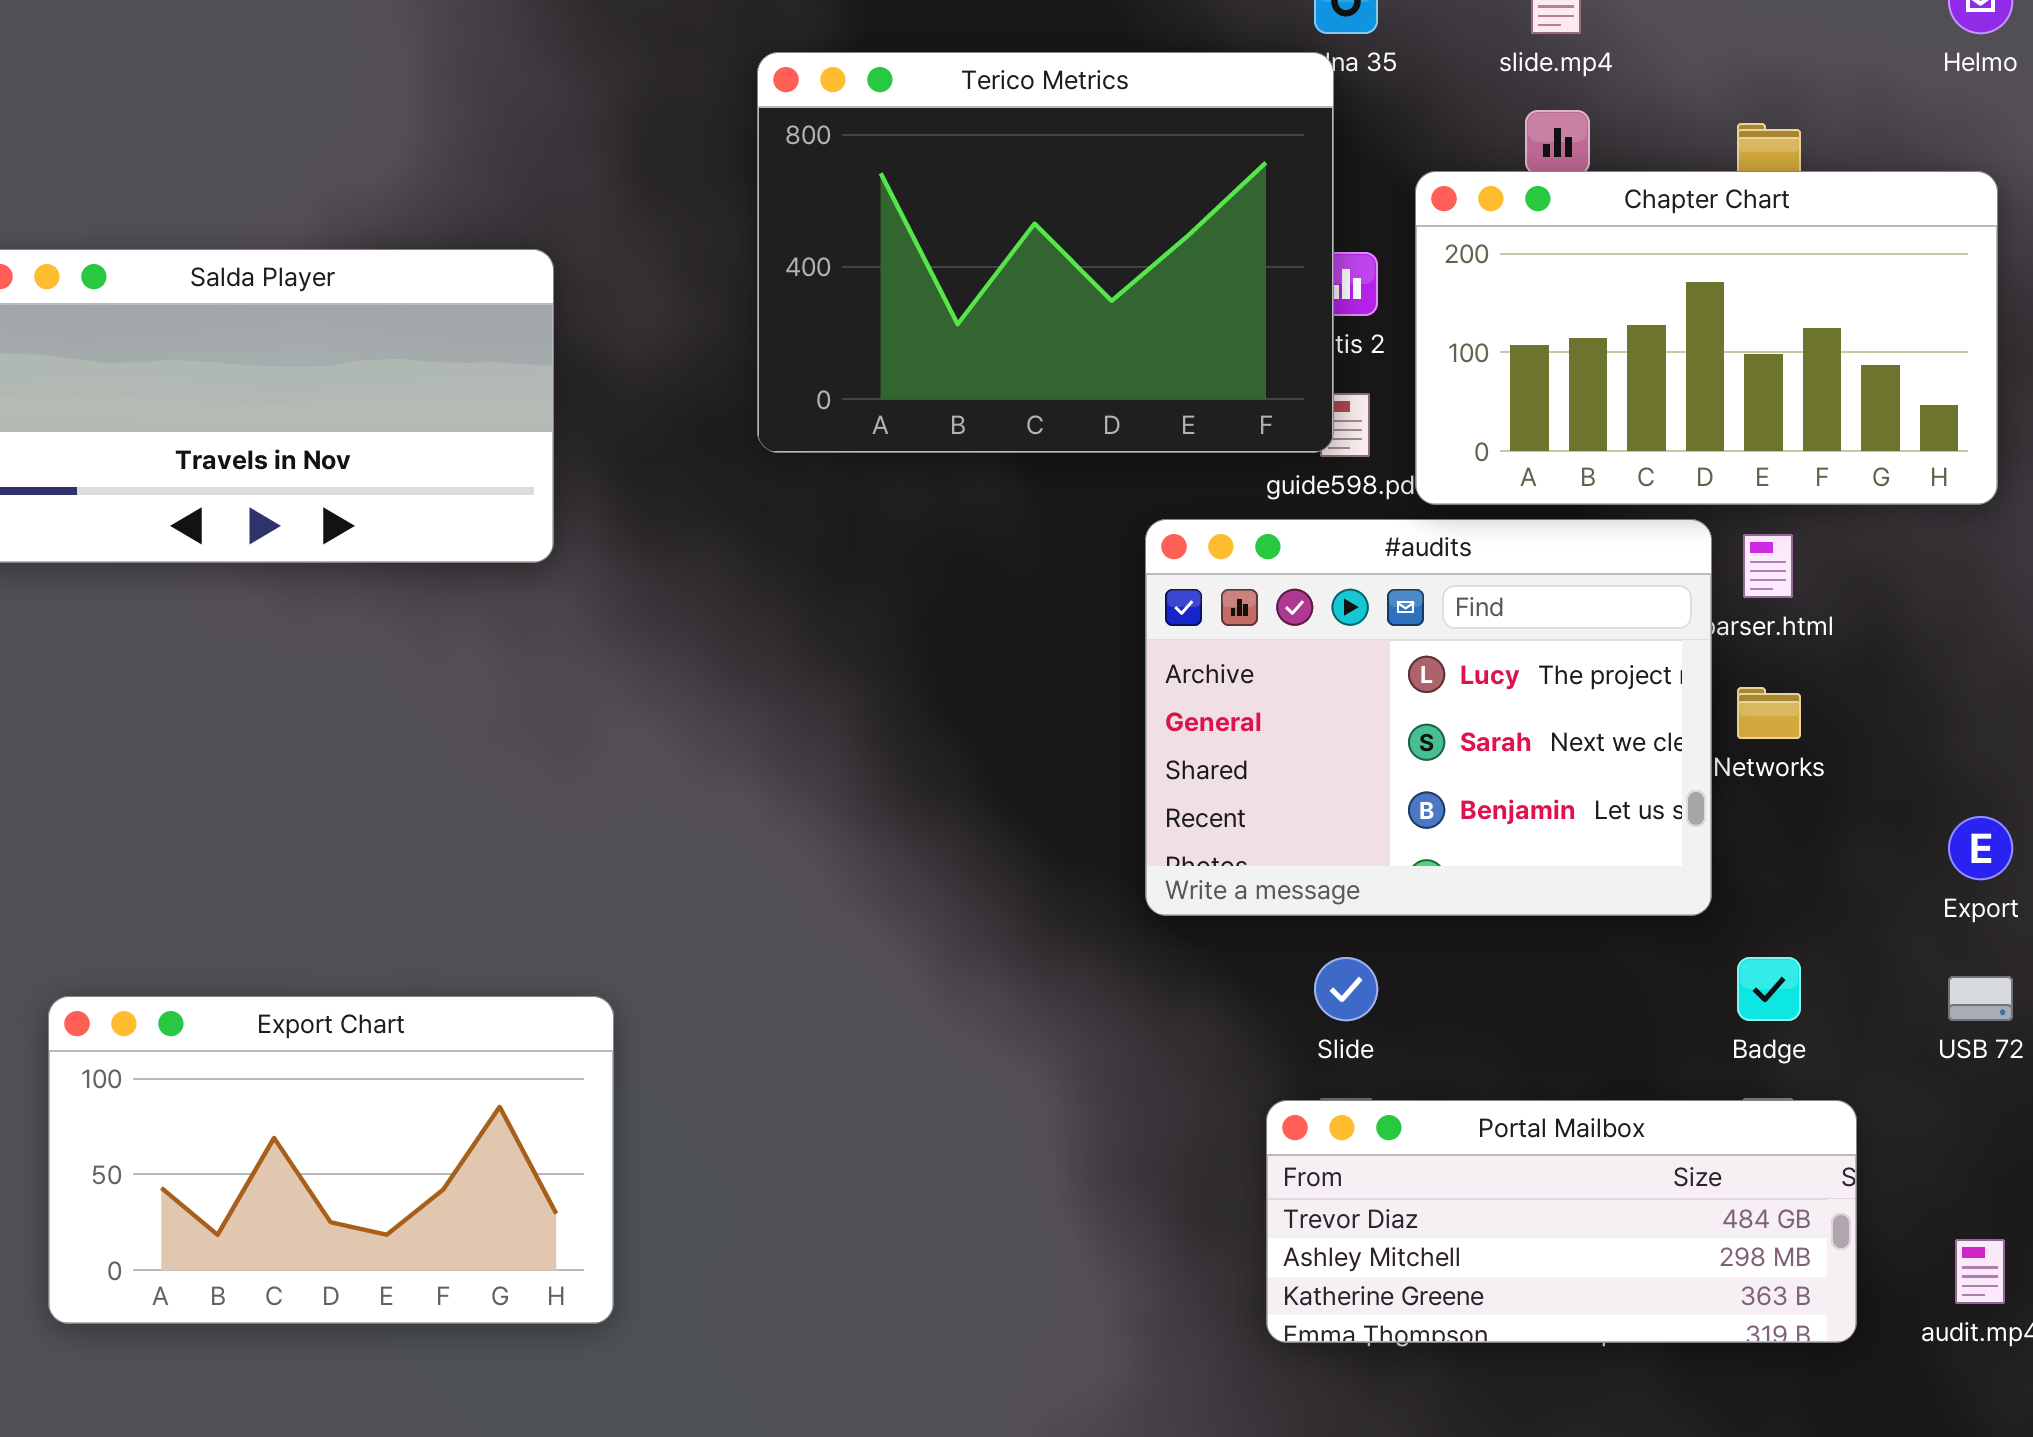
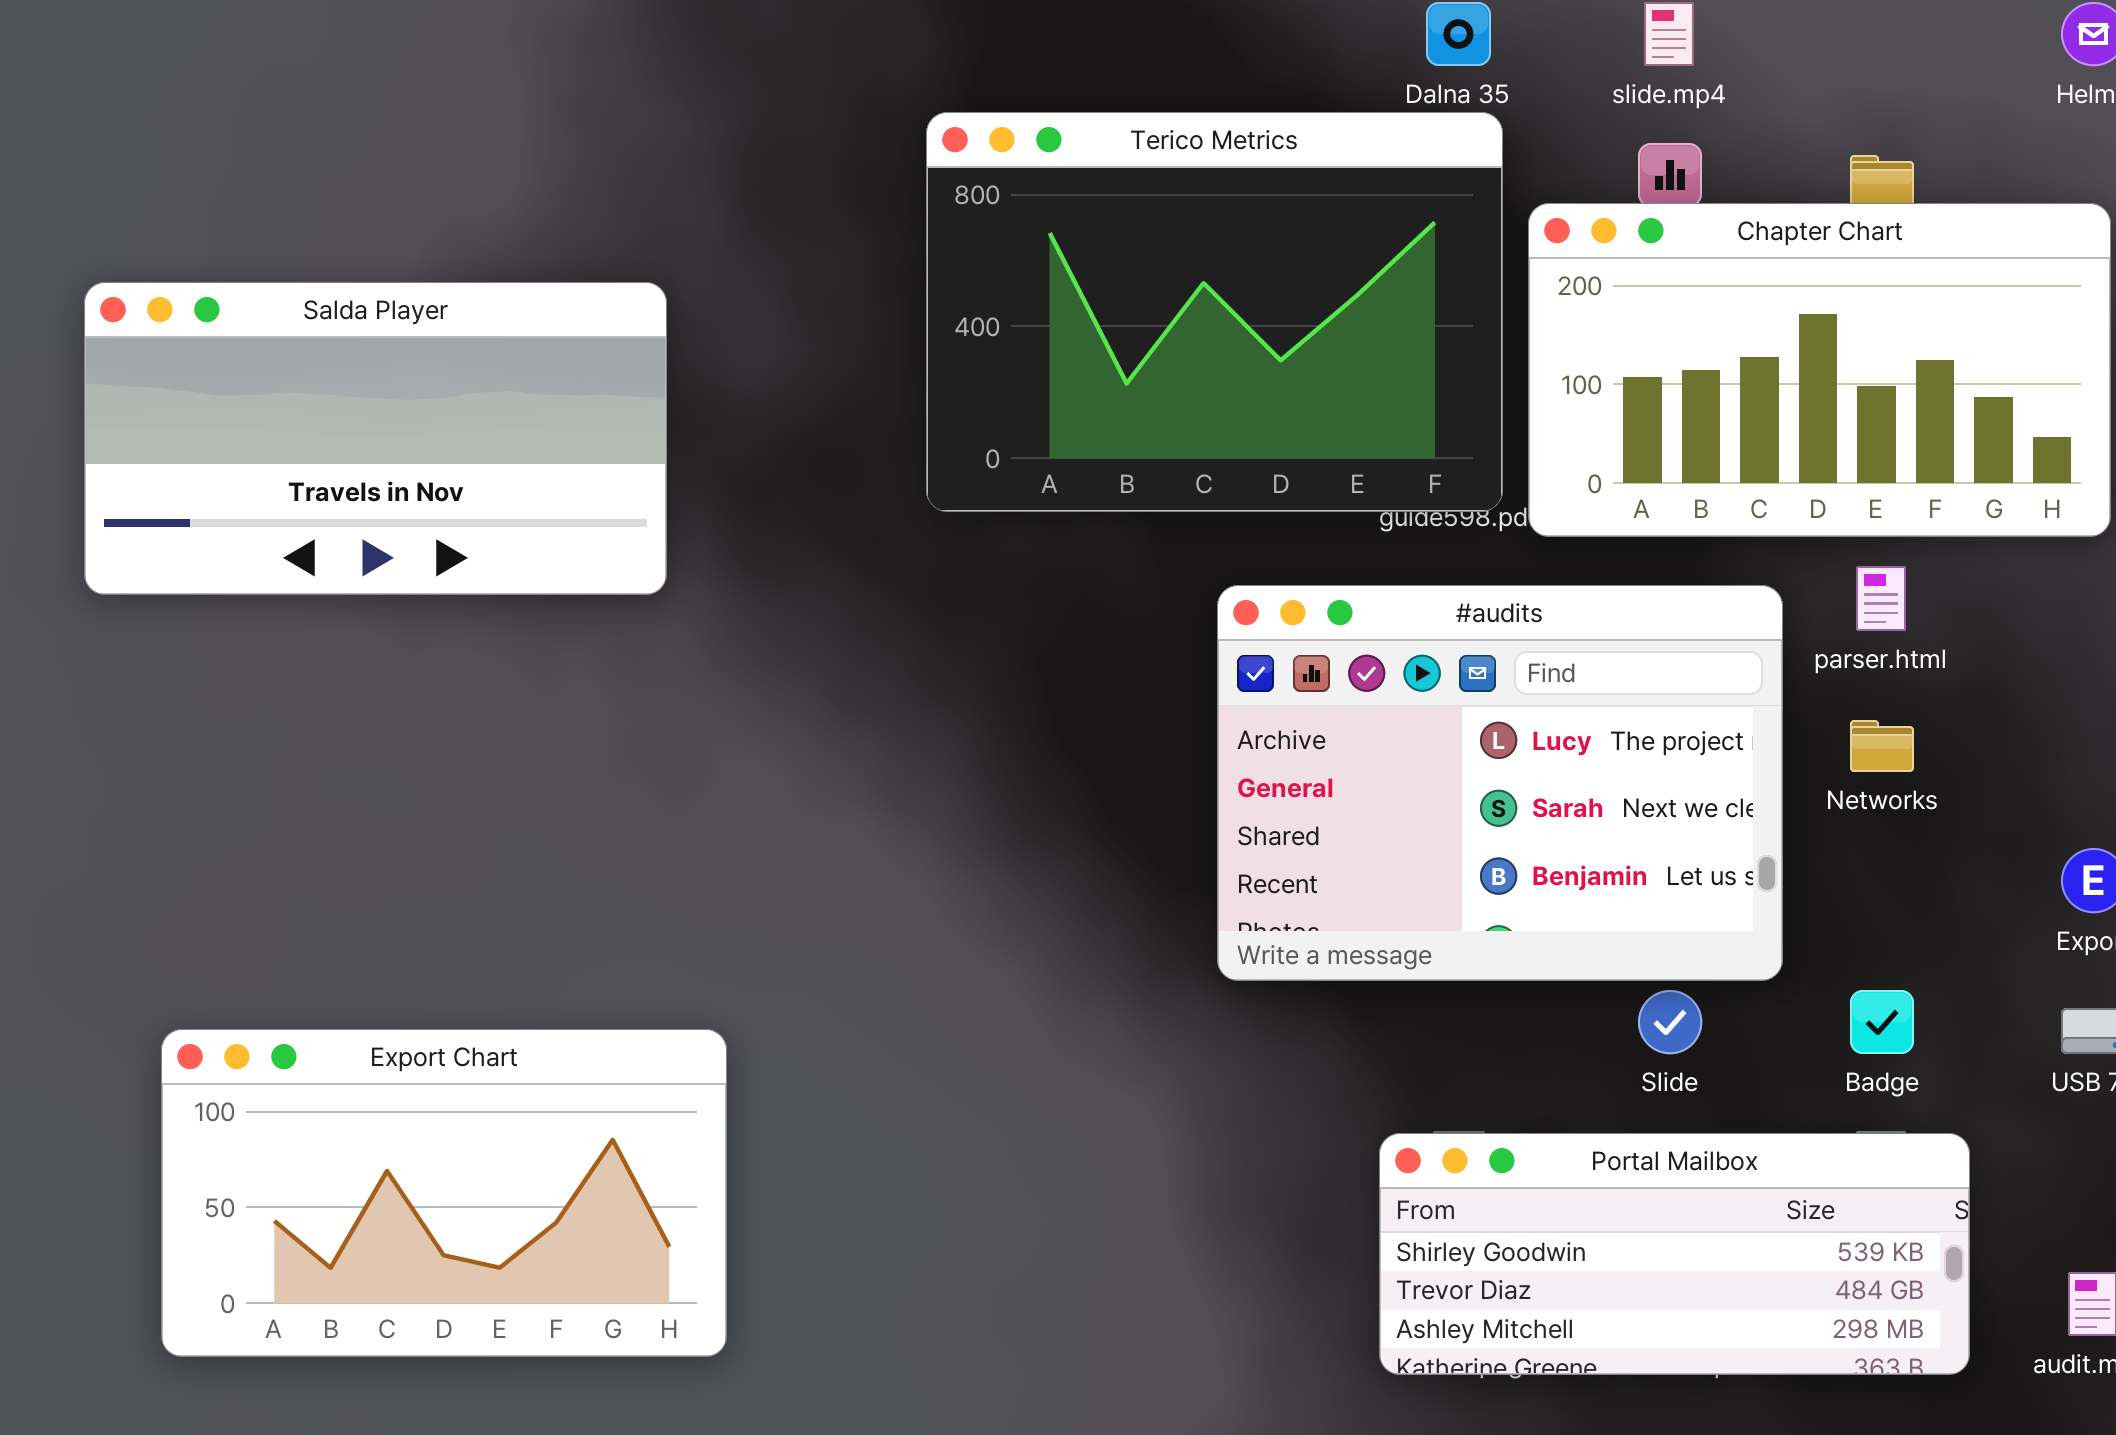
Terico Metrics: [757,52,1334,453] -> [926,112,1503,512], moved
#audits: [1145,519,1712,916] -> [1217,585,1783,981], moved
Slide: [1314,957,1378,1021] -> [1638,990,1702,1054], moved
Portal Mailbox: [1266,1100,1857,1343] -> [1379,1133,1970,1375], scrolled up 1 row

